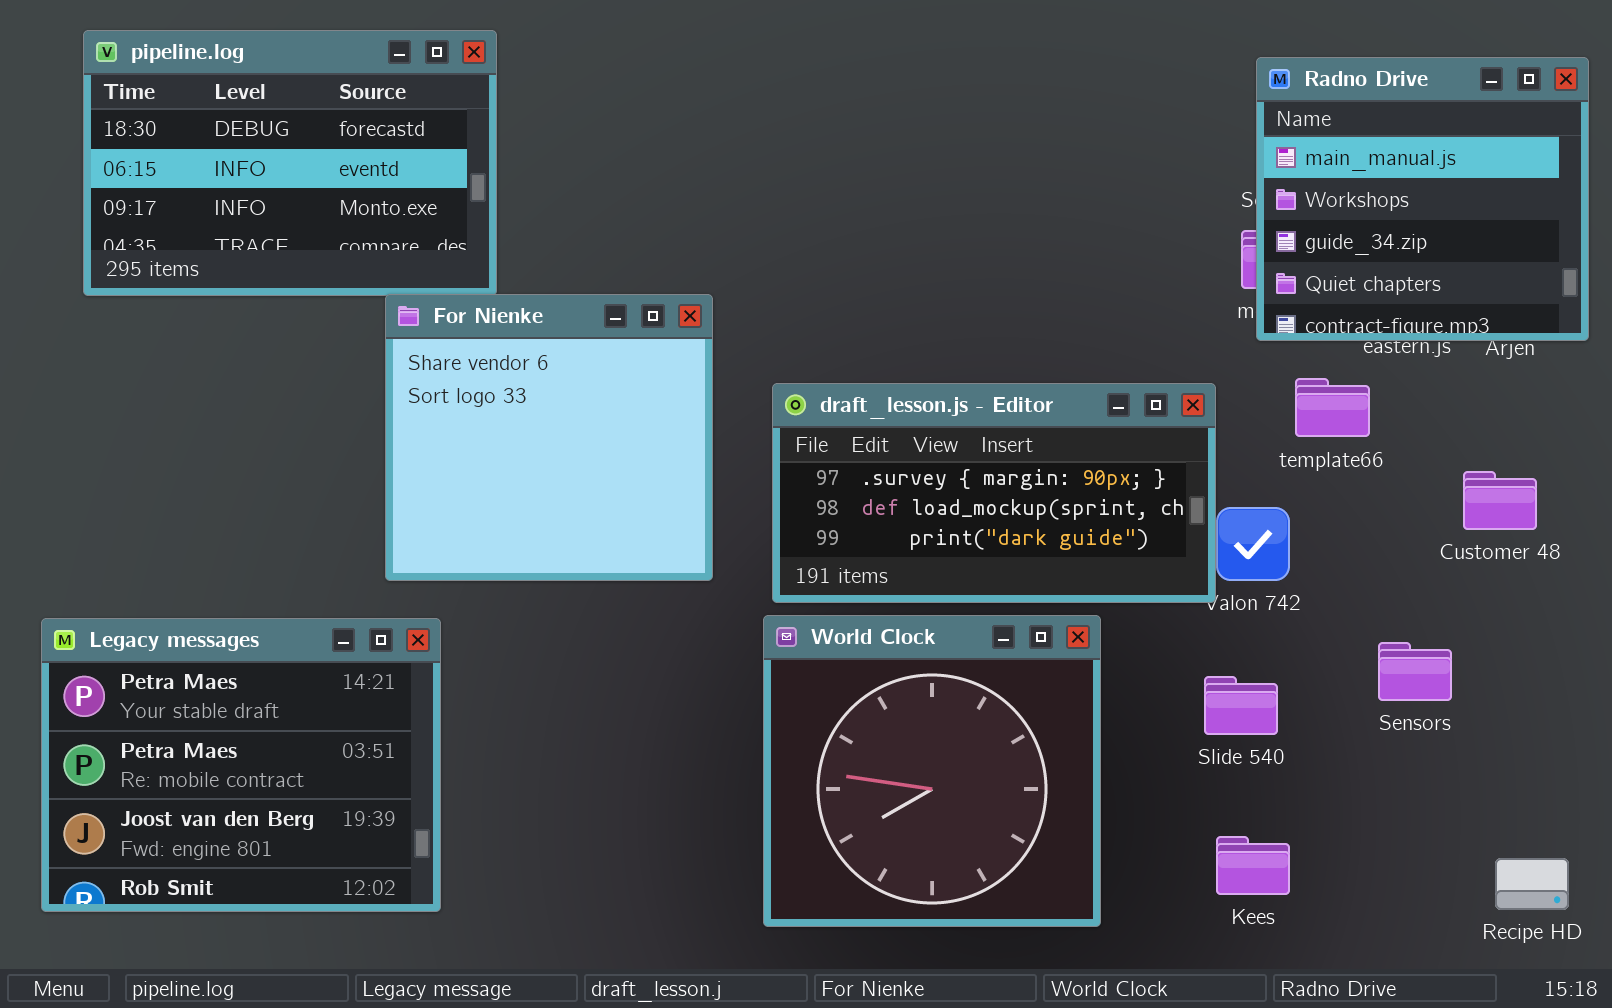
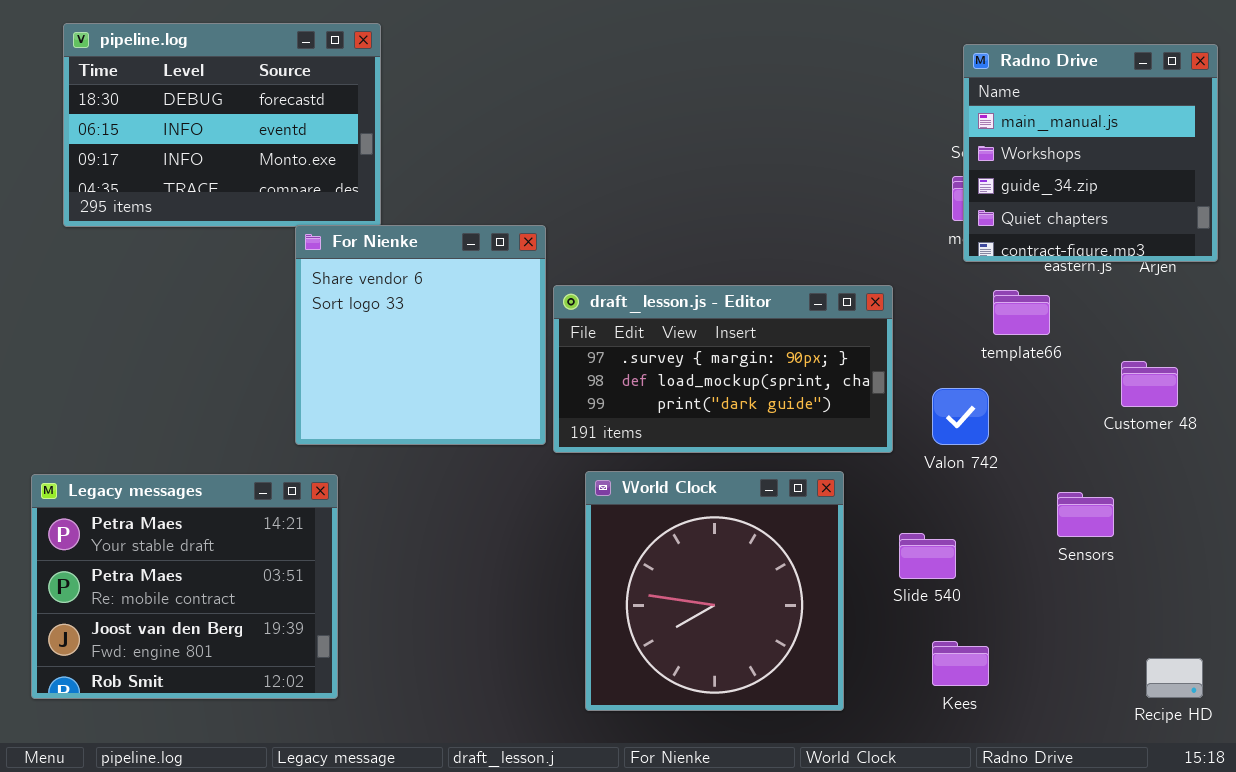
draft_lesson.js - Editor: [772,383,1216,603] -> [553,285,893,453], moved
Slide 540: [1204,676,1278,735] -> [899,533,956,579], moved

